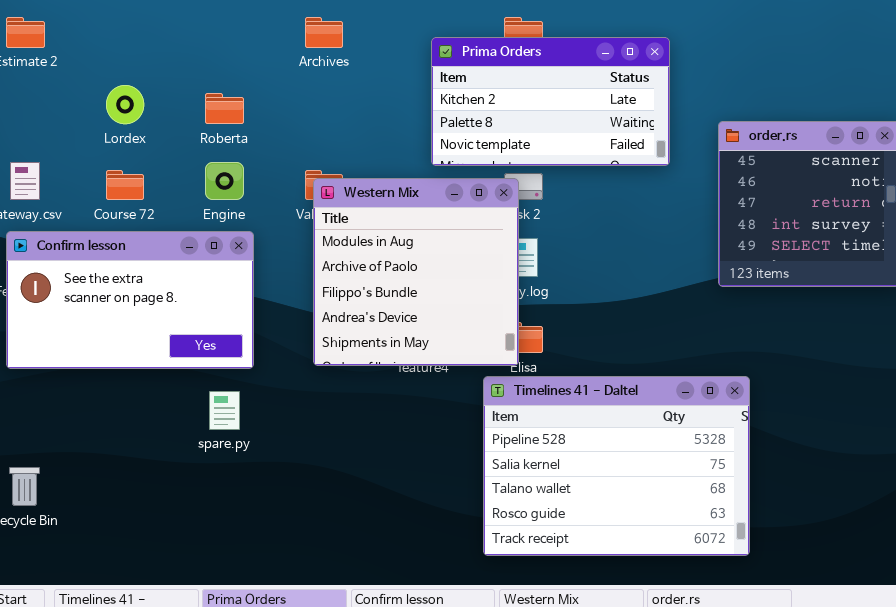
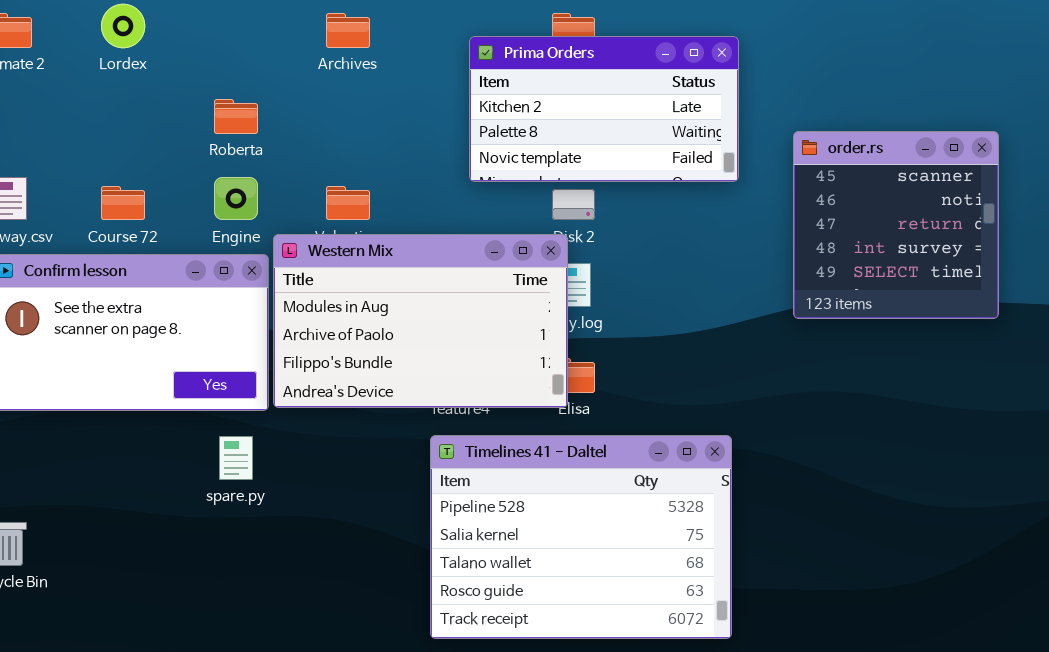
Lordex: [106,85,144,124] -> [101,4,145,48], moved
Western Mix: [313,178,519,366] -> [273,234,568,408], resized
Timelines 41 - Daltel: [483,376,750,556] -> [430,435,732,639], moved

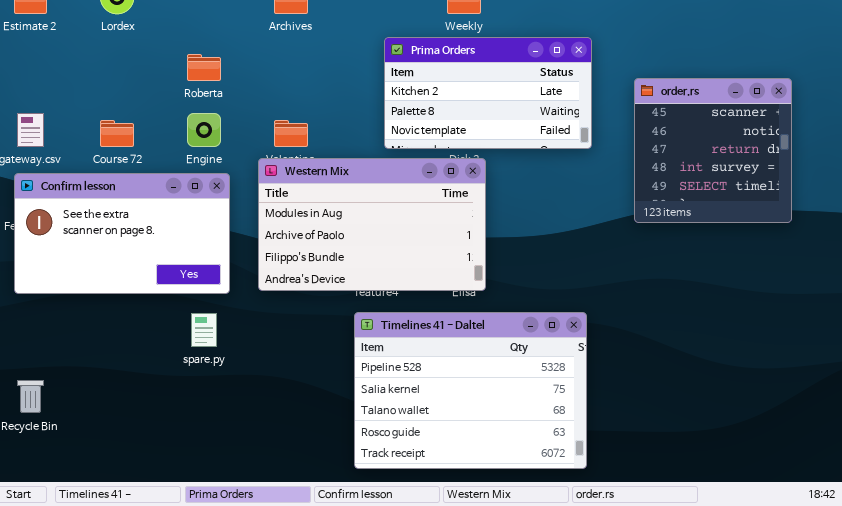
Prima Orders: [469,36,739,182] -> [384,37,592,149], moved
Western Mix: [273,234,568,408] -> [258,158,486,291], moved

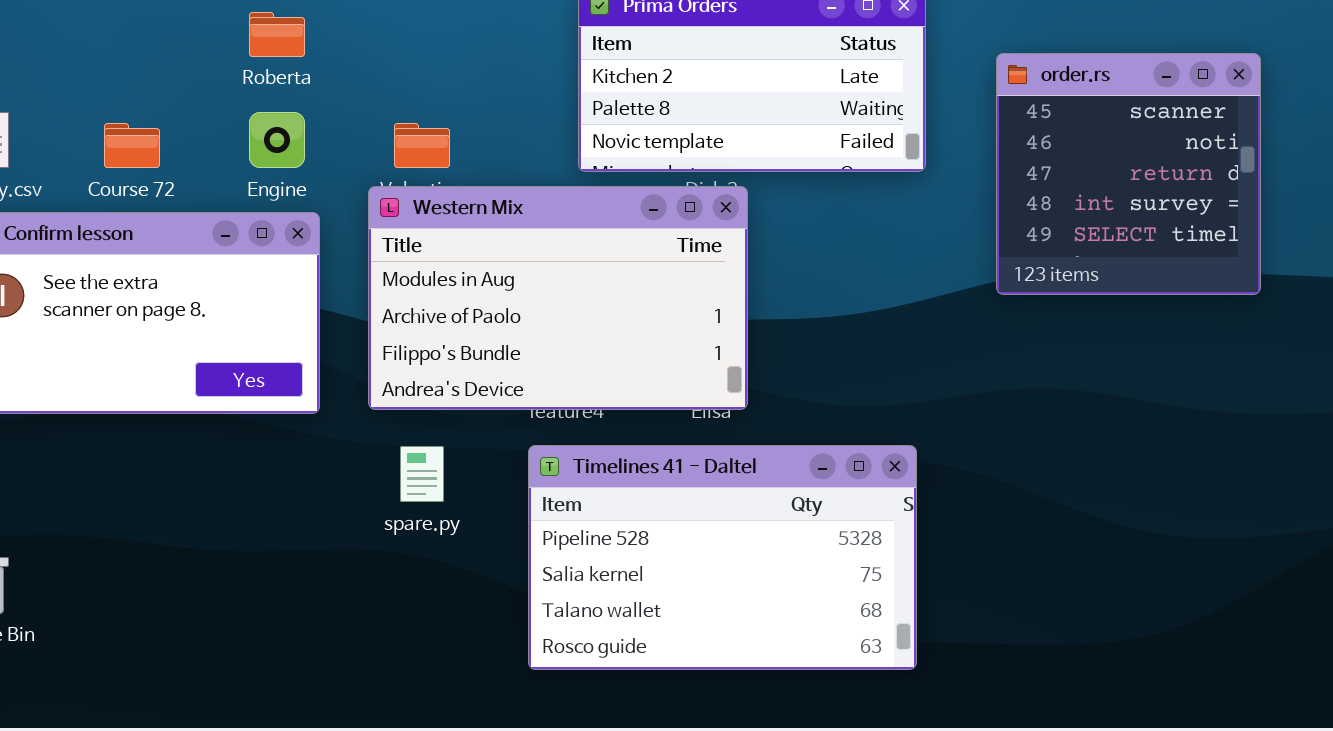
Timelines 41 - Daltel: [354,312,587,469] -> [528,445,917,670], resized
spare.py: [191,313,217,347] -> [400,446,444,502], moved

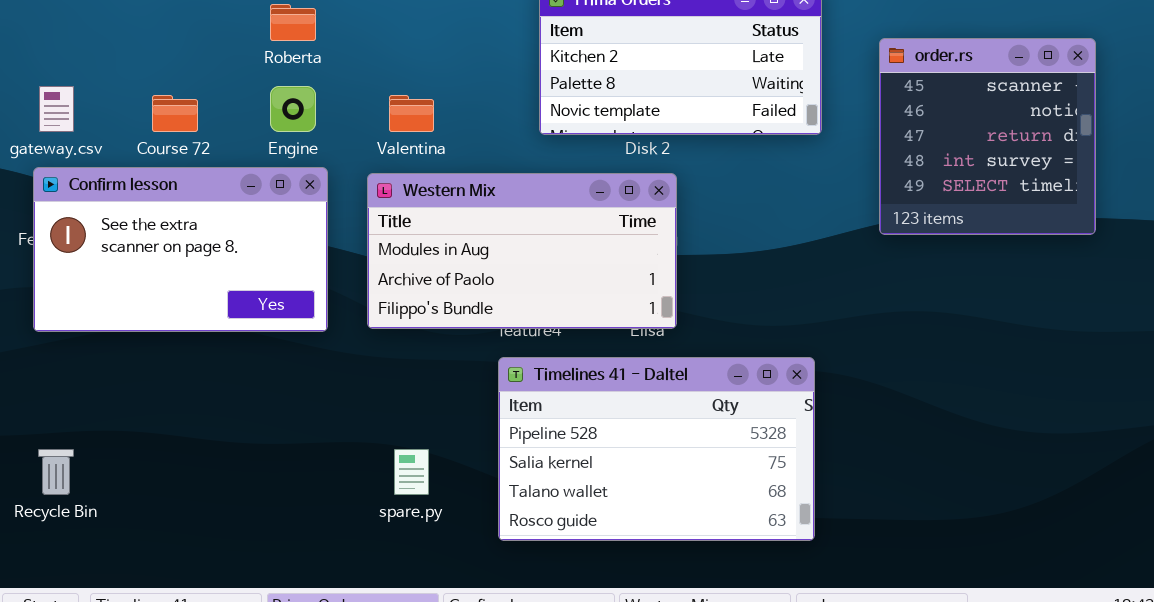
Western Mix: [368,186,748,410] -> [367,173,677,329], resized
spare.py: [400,446,444,502] -> [394,449,429,495], moved

